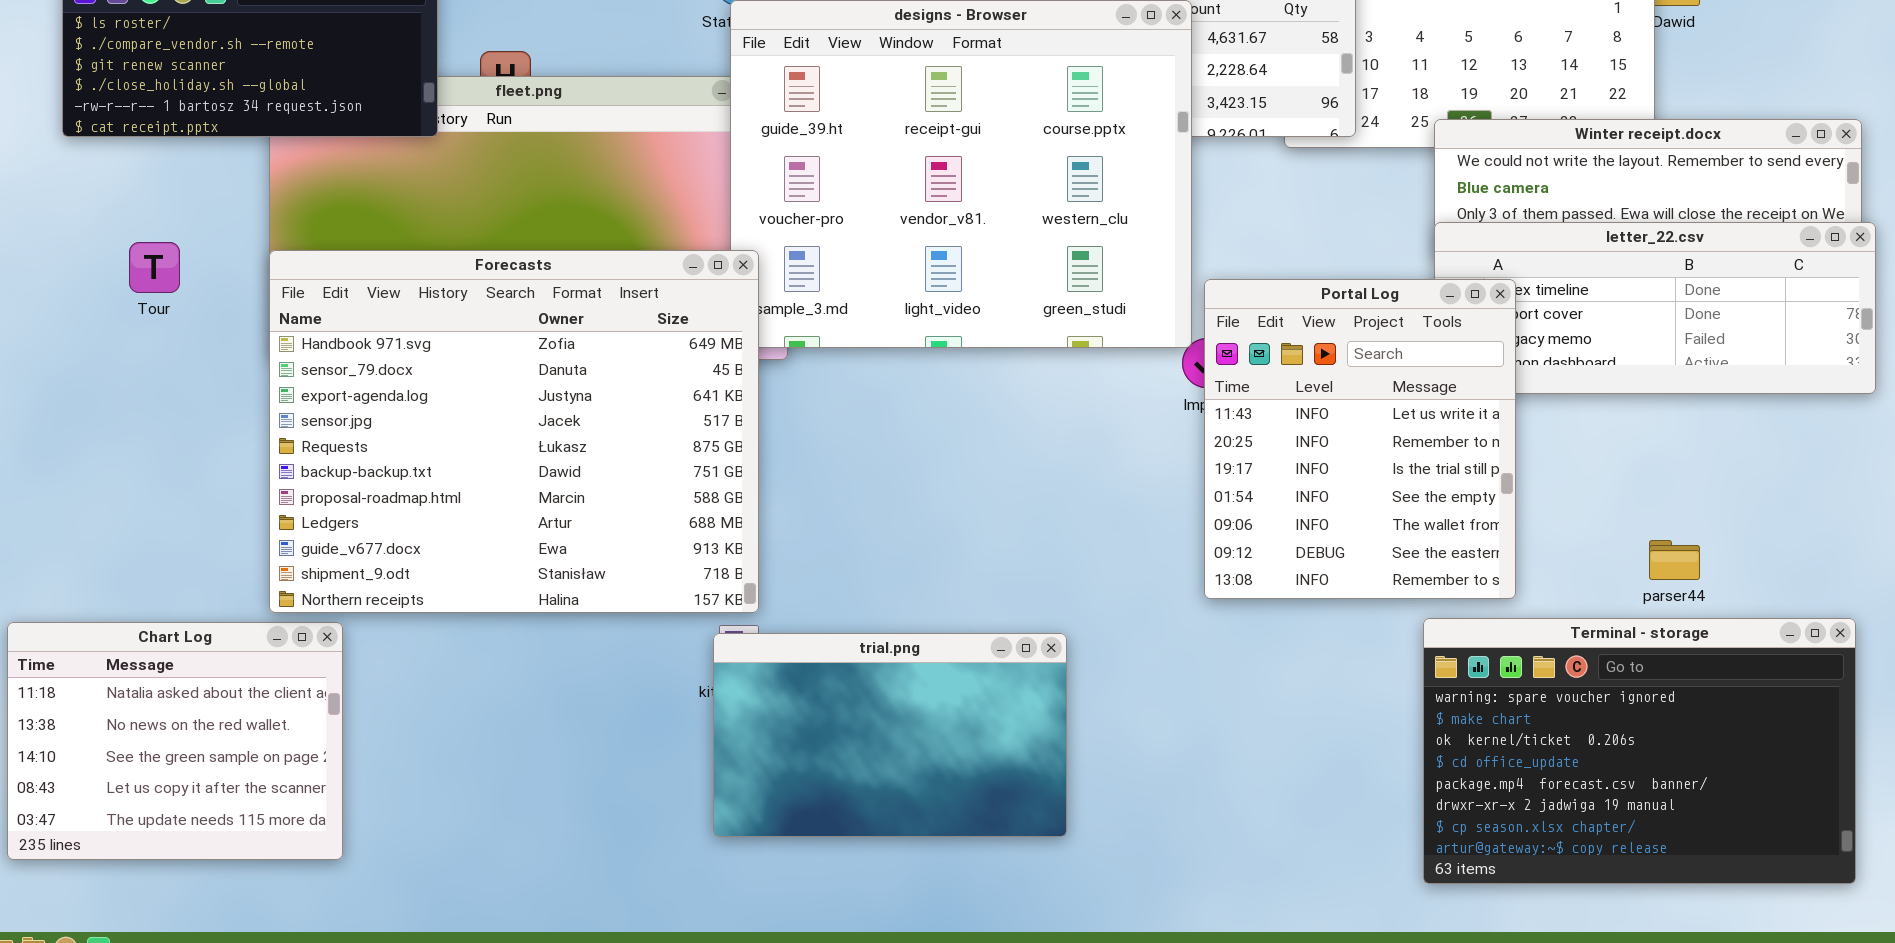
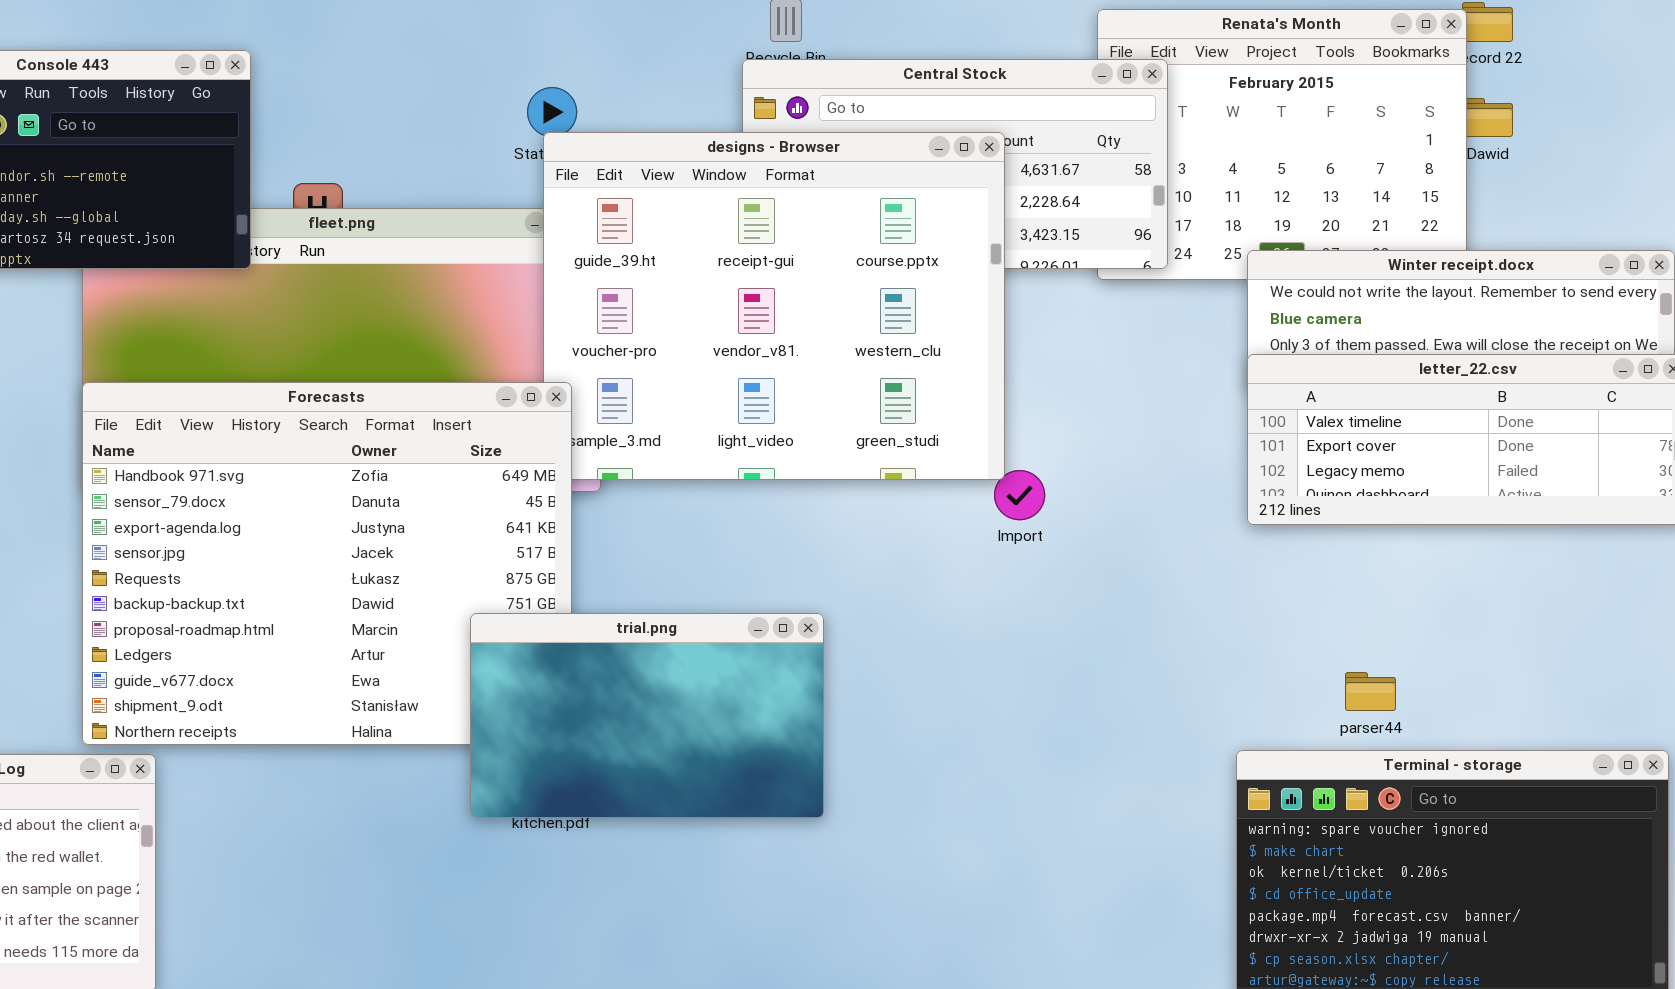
Portal Log: [1204,279,1516,599] -> none, closed
parser44: [1649,540,1700,580] -> [1345,672,1396,711], moved
trial.png: [713,633,1067,837] -> [470,613,824,818], moved

